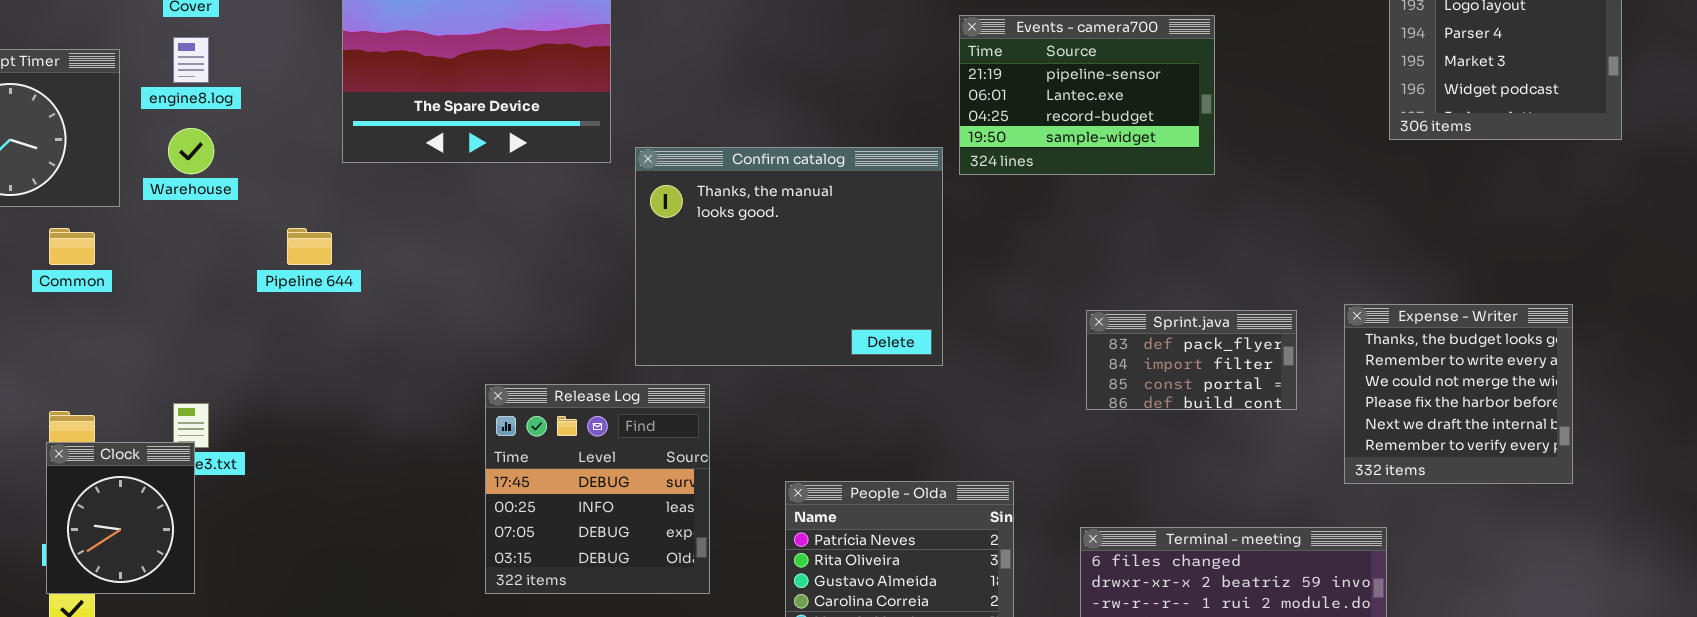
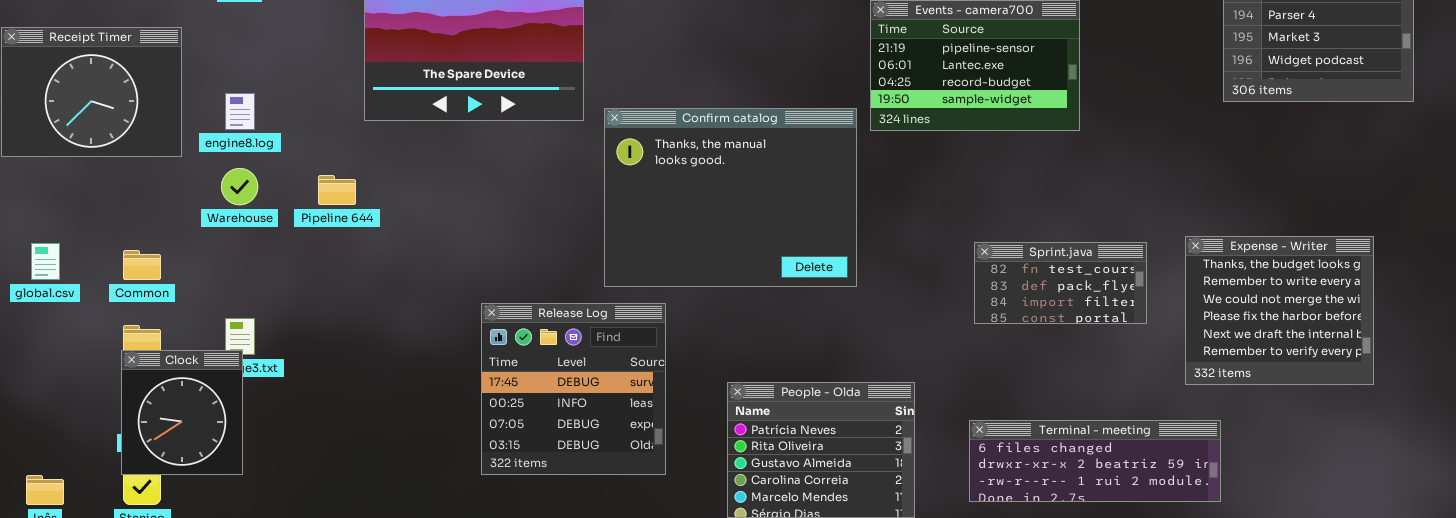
engine8.log: [173,37,209,83] -> [225,93,255,130], moved
Warehouse: [168,128,214,174] -> [221,168,258,205], moved
Common: [49,228,95,265] -> [123,250,161,280], moved
Sprint.java: [1086,310,1297,410] -> [974,242,1147,324], scrolled up 1 row

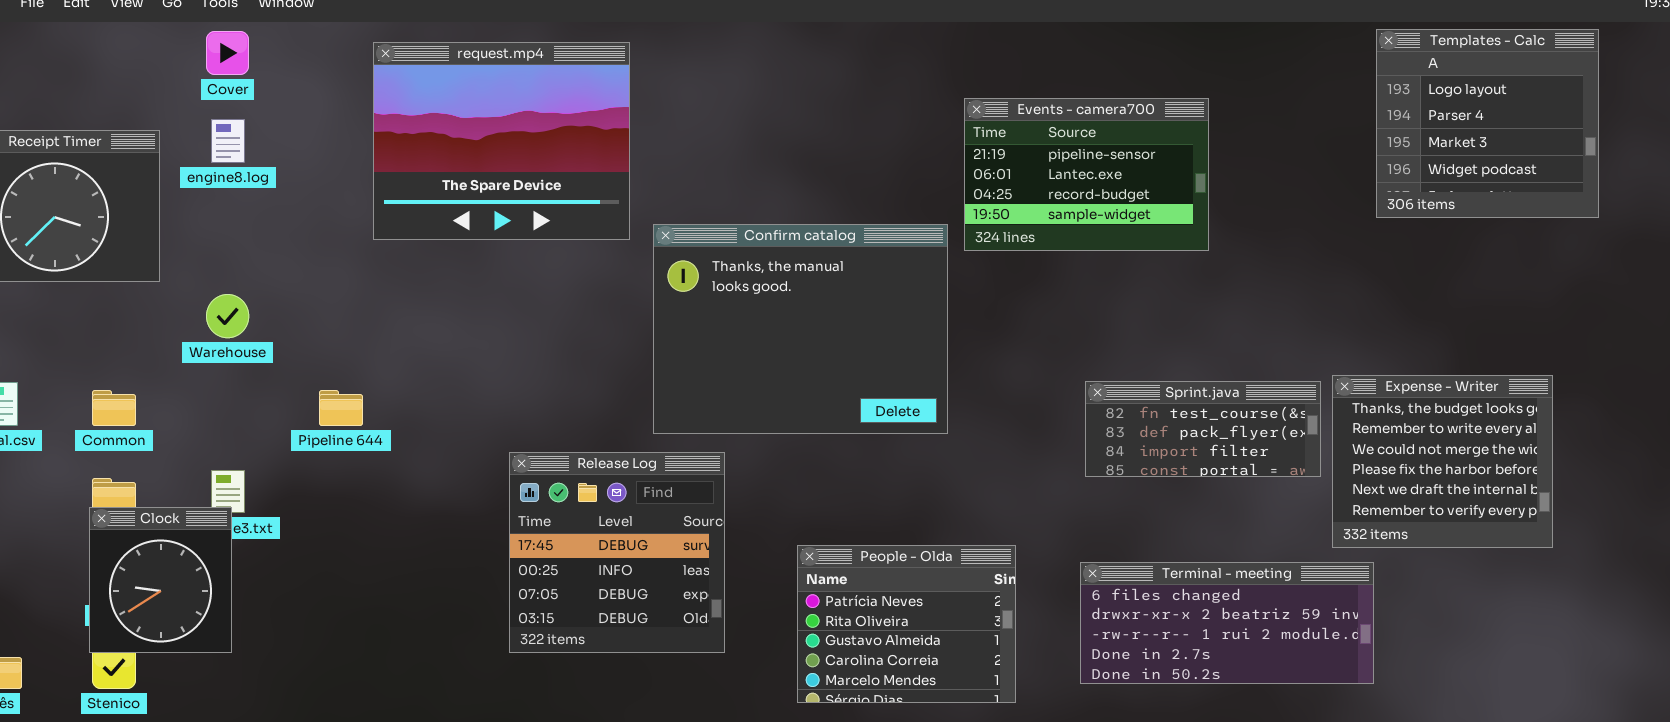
engine8.log: [225,93,255,130] -> [211,119,245,163], moved
Pipeline 644: [318,175,356,205] -> [319,390,363,426], moved
Sprint.java: [974,242,1147,324] -> [1085,381,1321,477], resized
Terminal - meeting: [969,420,1221,502] -> [1080,562,1374,684], resized

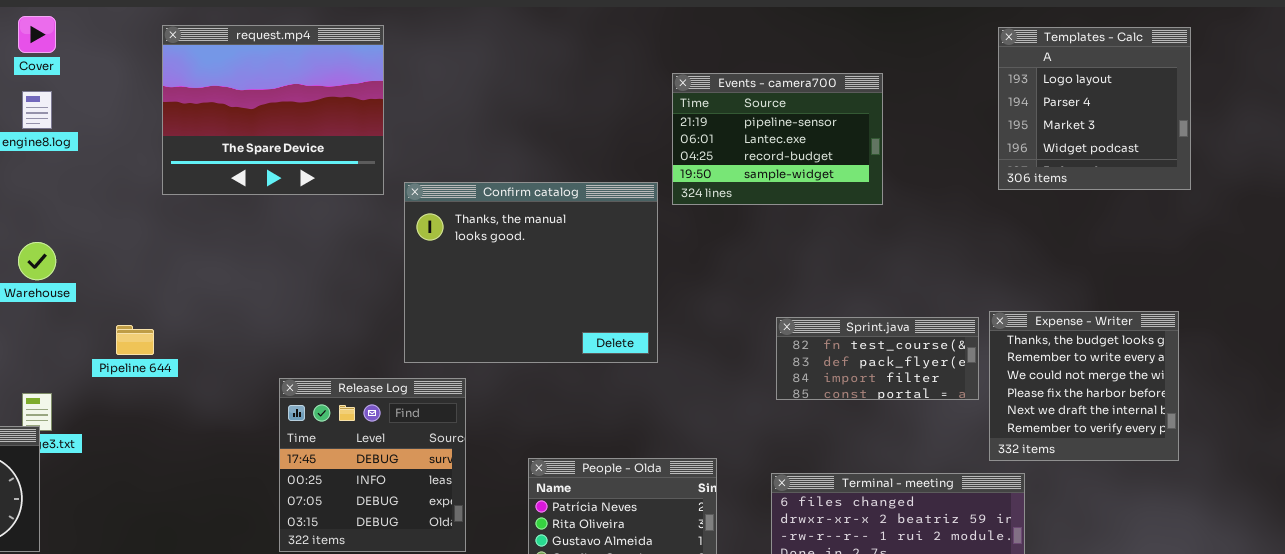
Templates - Calc: [1376,29,1599,218] -> [998,27,1191,190], moved

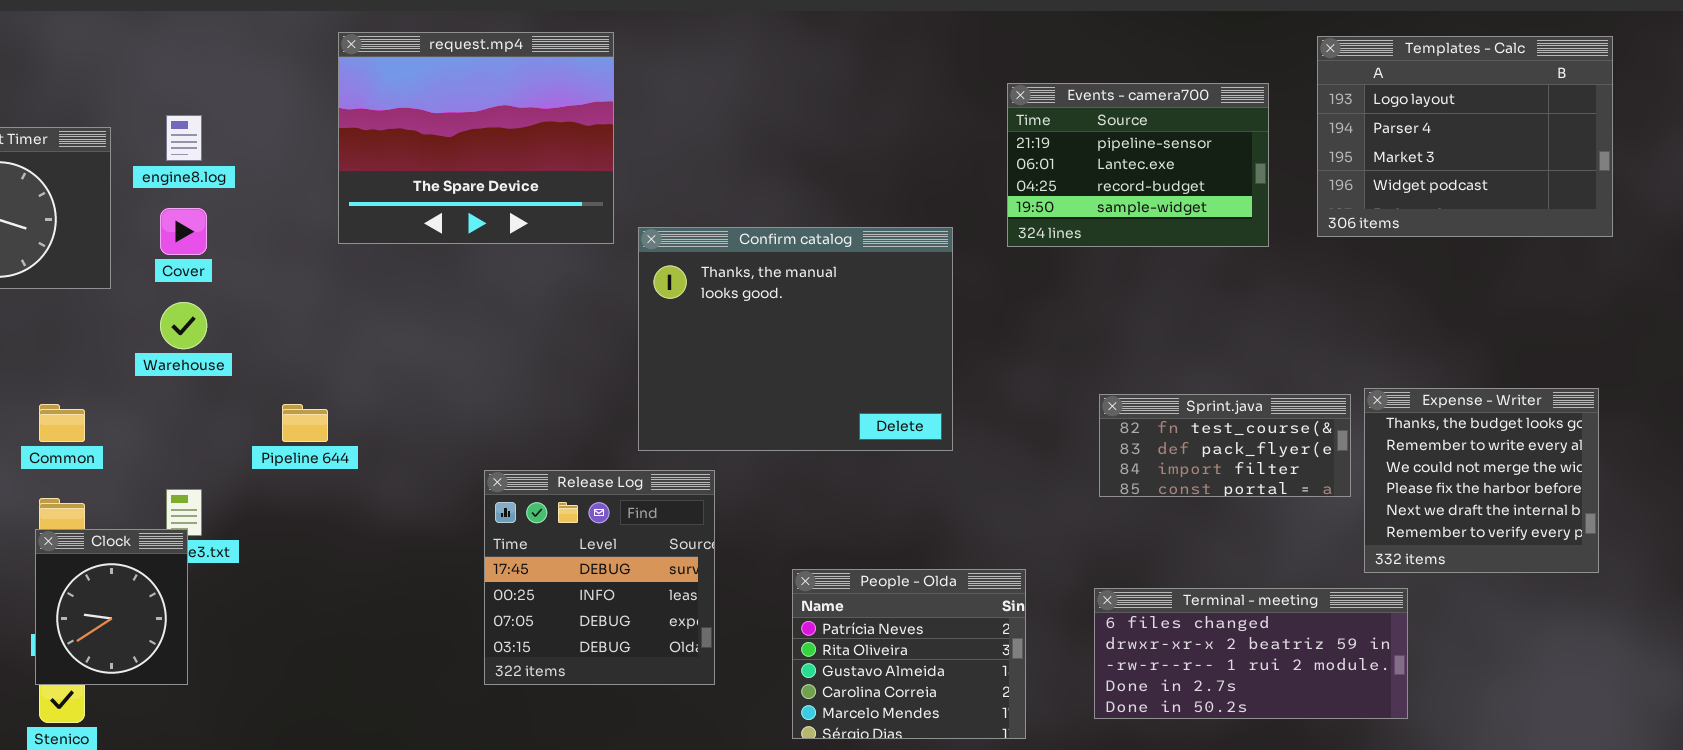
Cover: [18,16,56,53] -> [160,208,207,255], moved
Templates - Calc: [998,27,1191,190] -> [1317,36,1613,237], resized
Events - camera700: [672,73,883,205] -> [1007,83,1269,247], moved

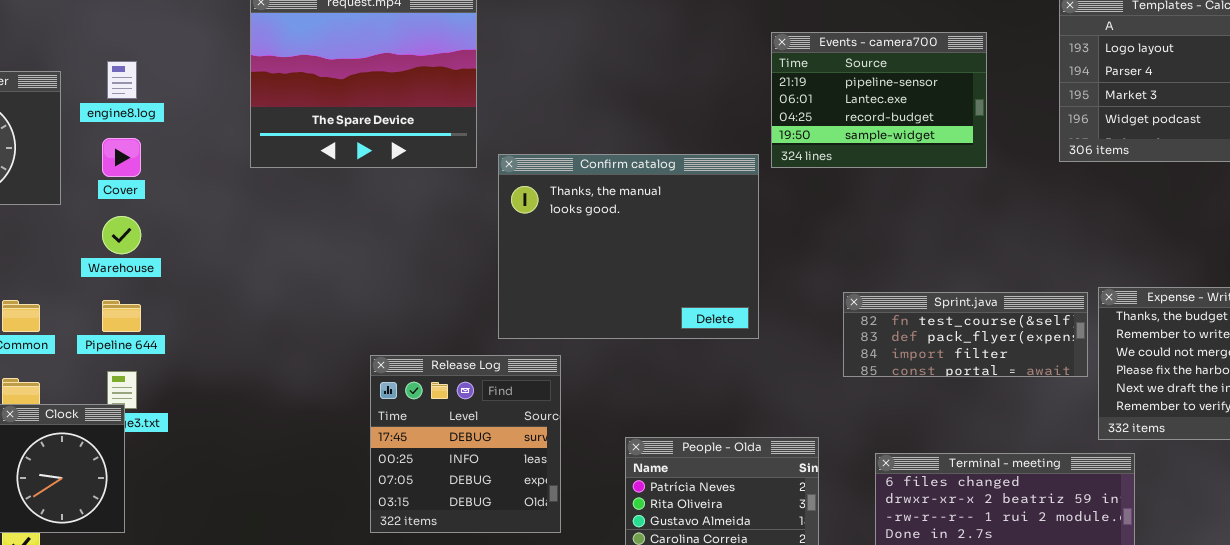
Events - camera700: [1007,83,1269,247] -> [771,32,987,168], moved
Sprint.java: [1099,394,1351,497] -> [843,292,1088,377], resized
Pipeline 644: [282,404,328,442] -> [102,300,141,332], moved

